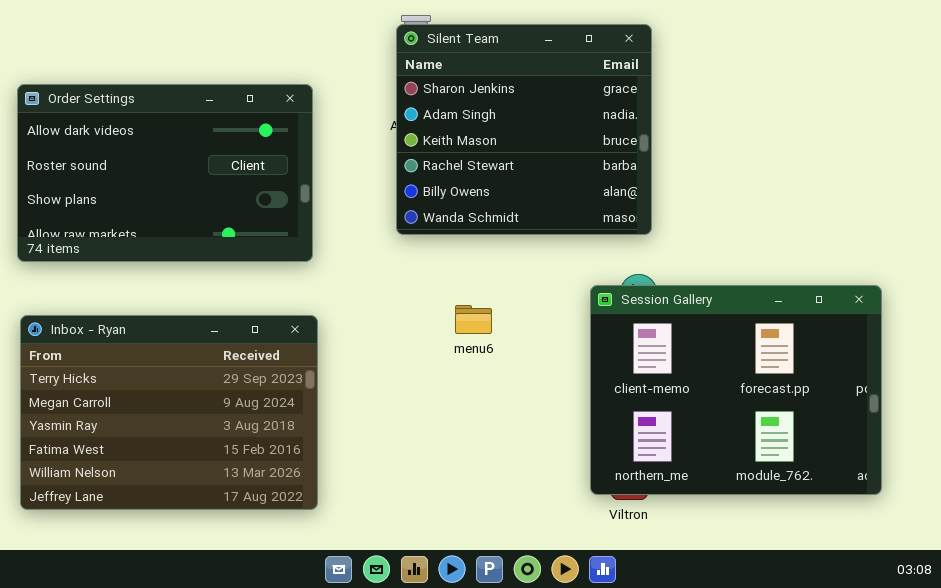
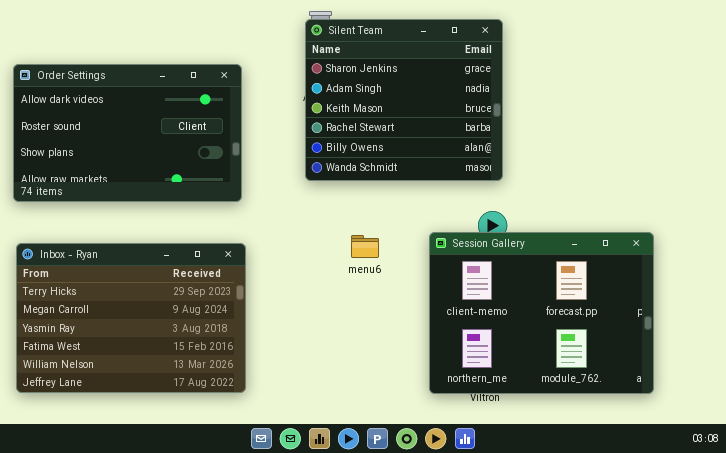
Session Gallery: [590,285,882,495] -> [429,232,654,394], moved

